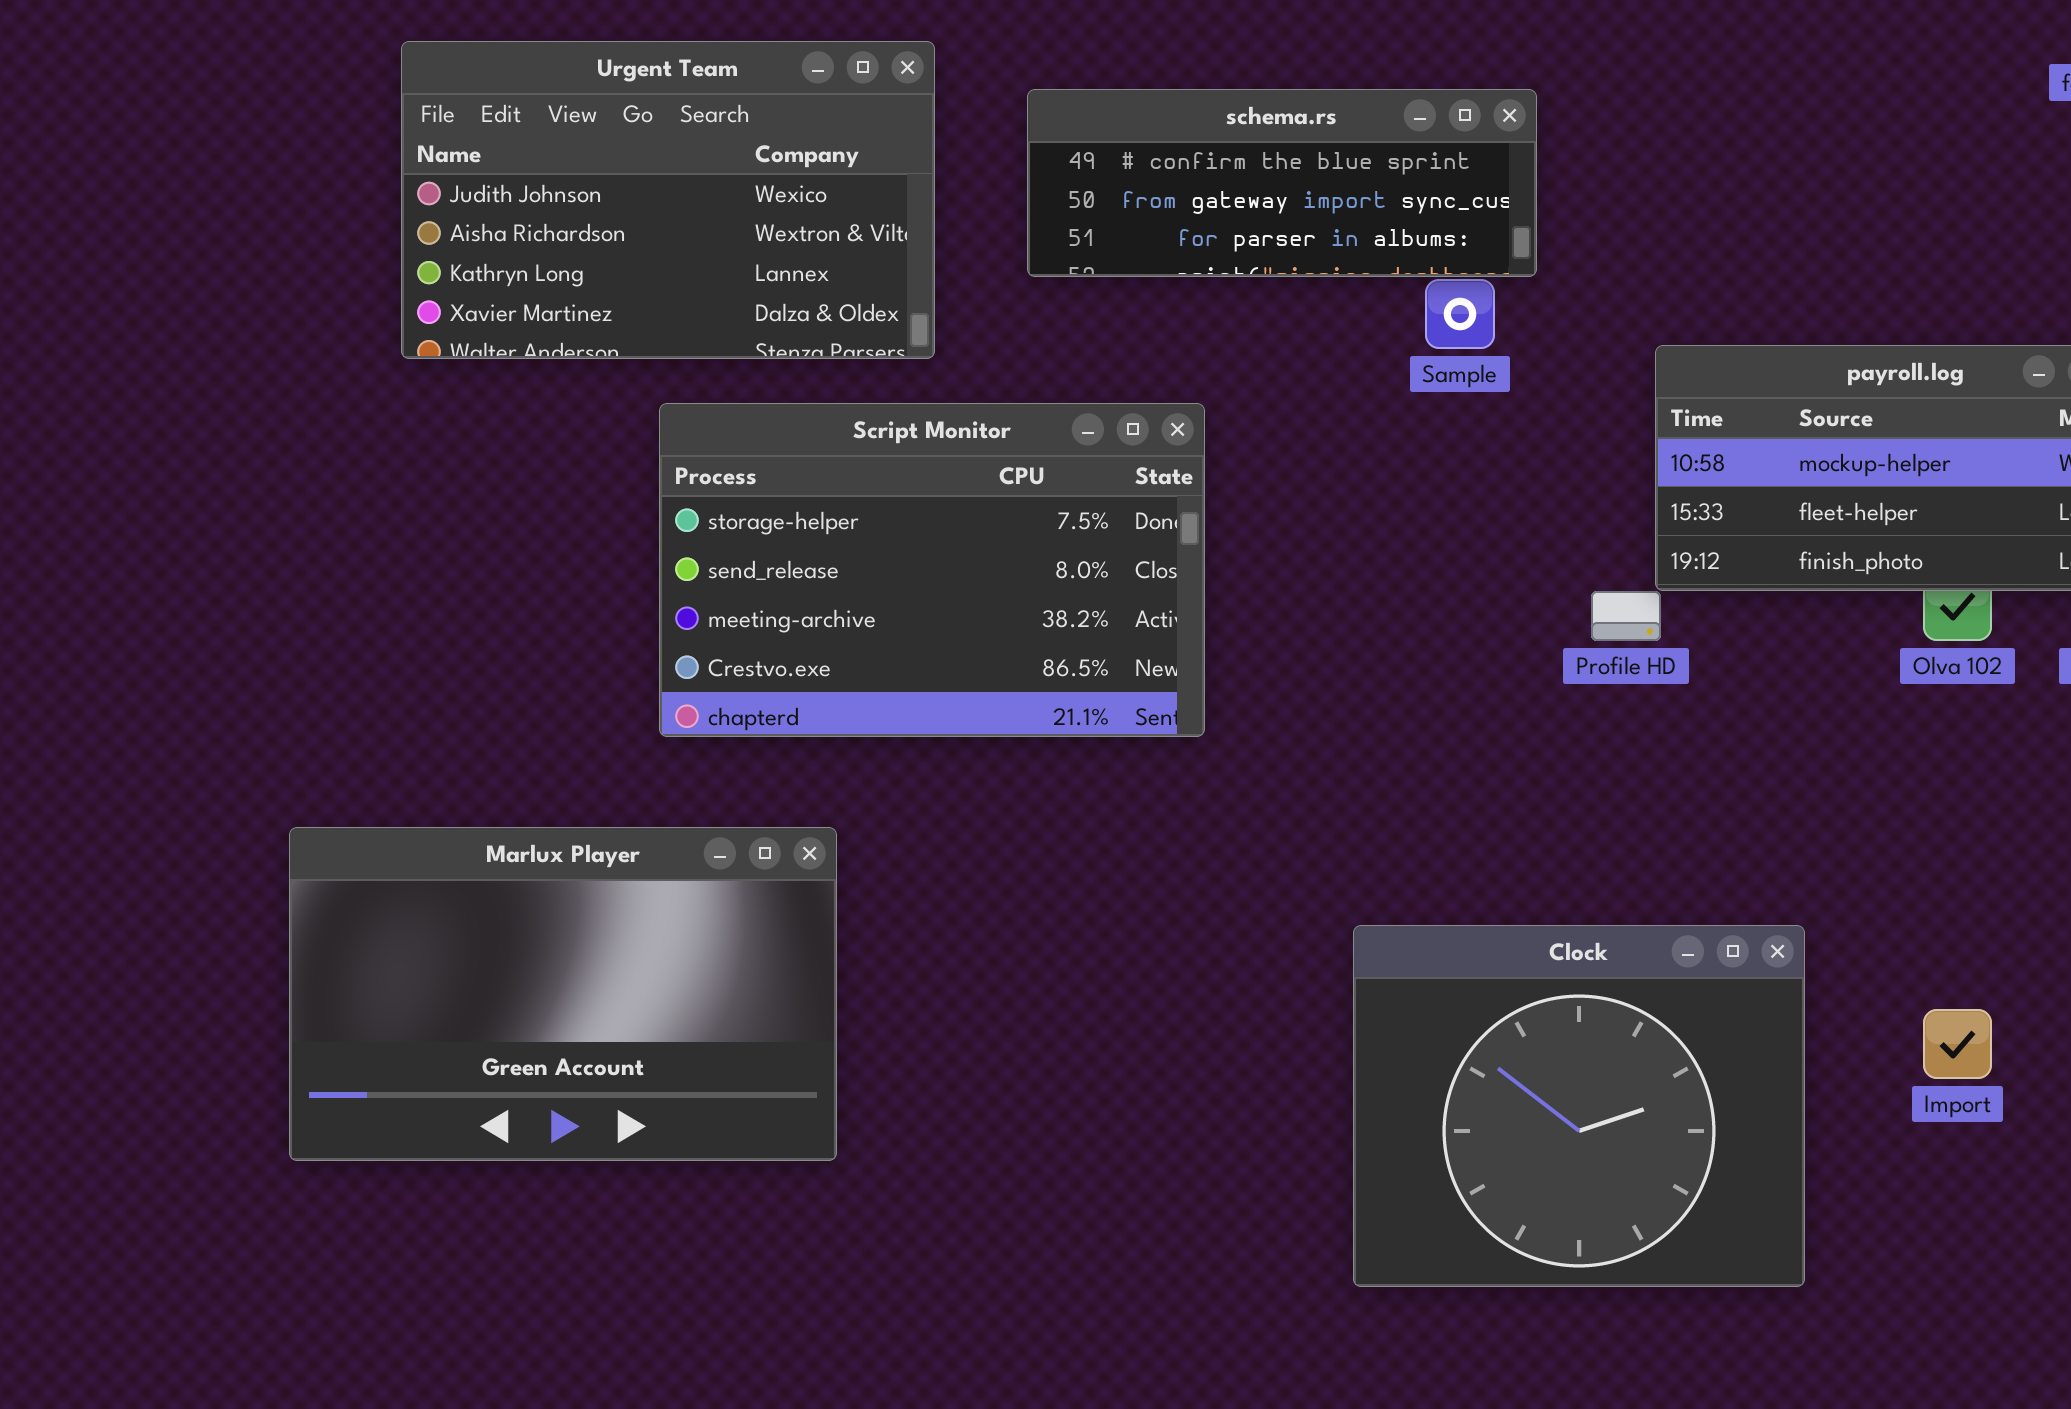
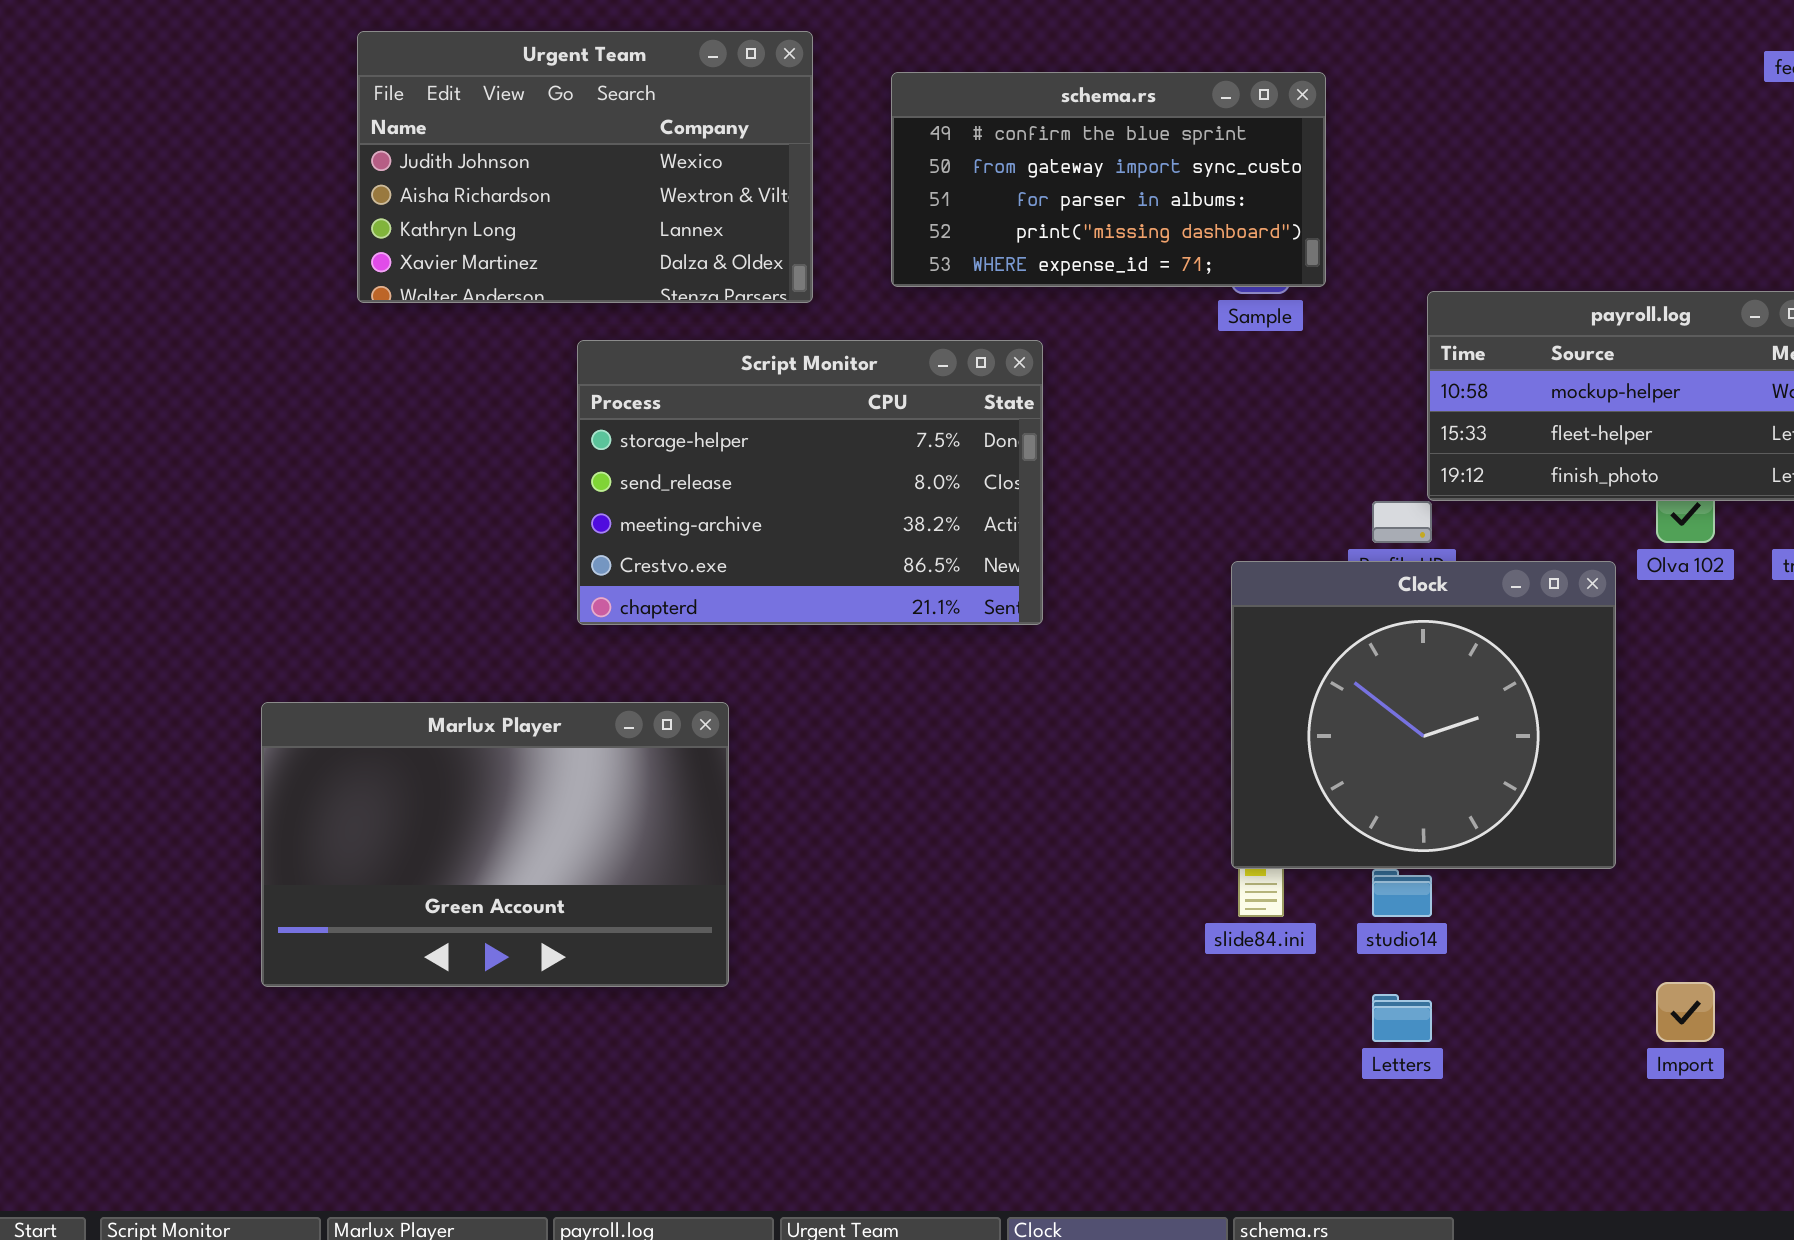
schema.rs: [1027,89,1537,277] -> [891,72,1326,287], resized
Clock: [1353,925,1805,1287] -> [1231,561,1616,869], moved
Import: [1923,1009,1992,1079] -> [1656,982,1715,1042], moved

